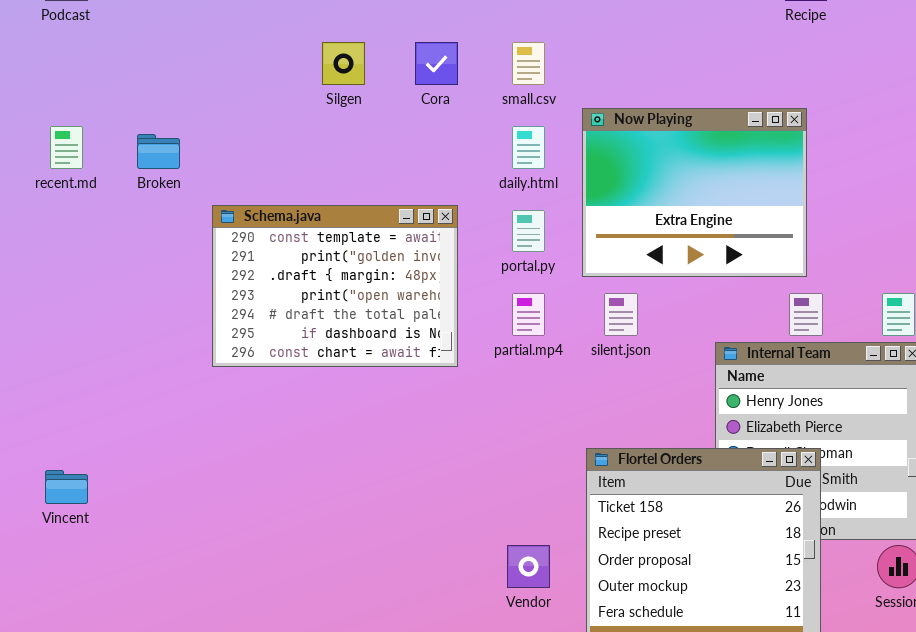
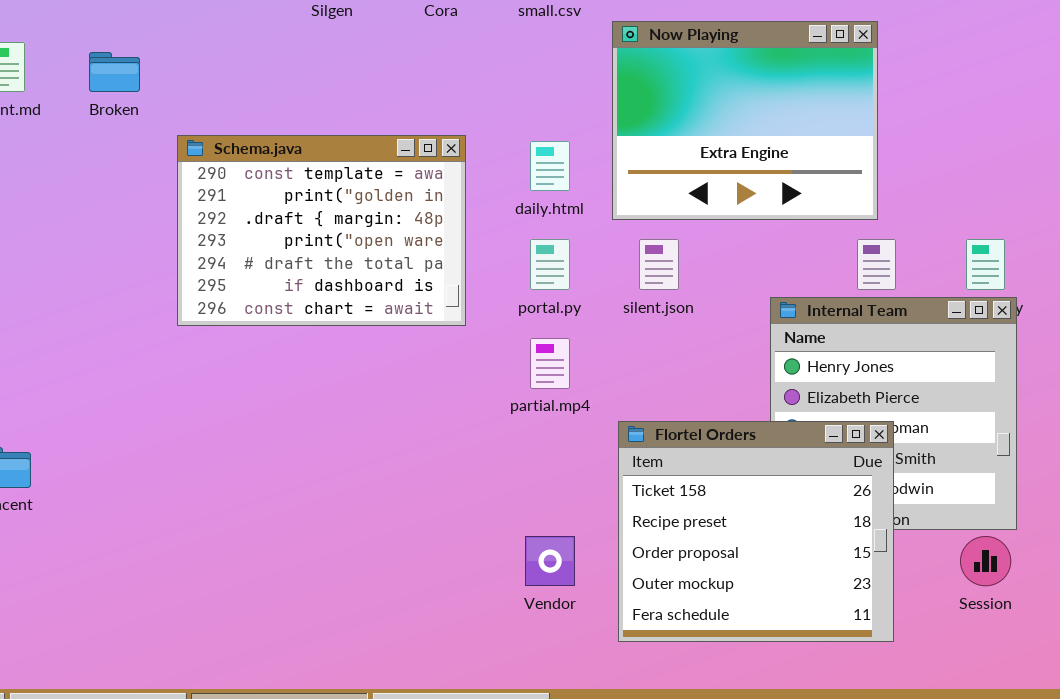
daily.html: [512,126,545,169] -> [530,141,570,191], moved
portal.py: [512,210,545,252] -> [530,239,570,290], moved
partial.mp4: [512,293,545,336] -> [530,338,570,389], moved

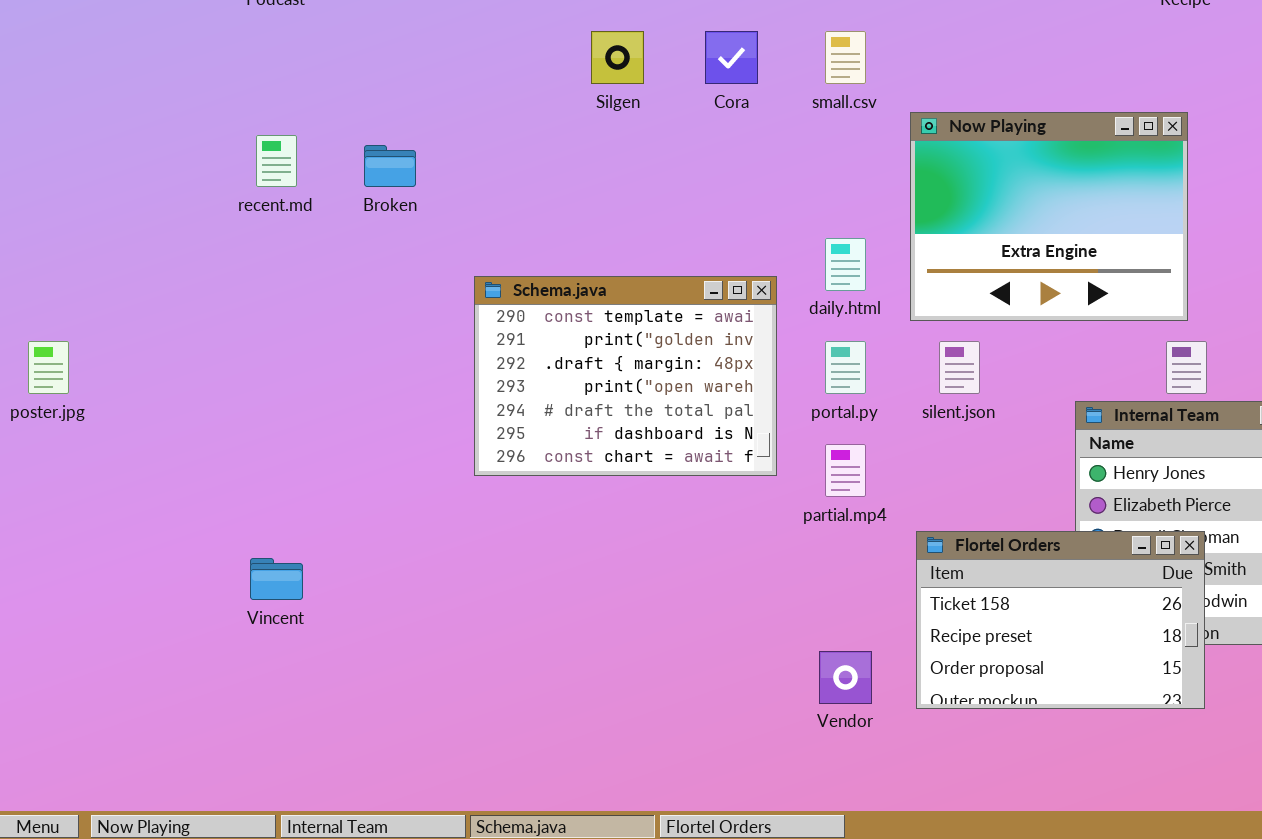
Schema.java: [177,135,466,326] -> [474,276,777,476], moved
Flortel Orders: [618,421,894,642] -> [916,531,1205,709], resized

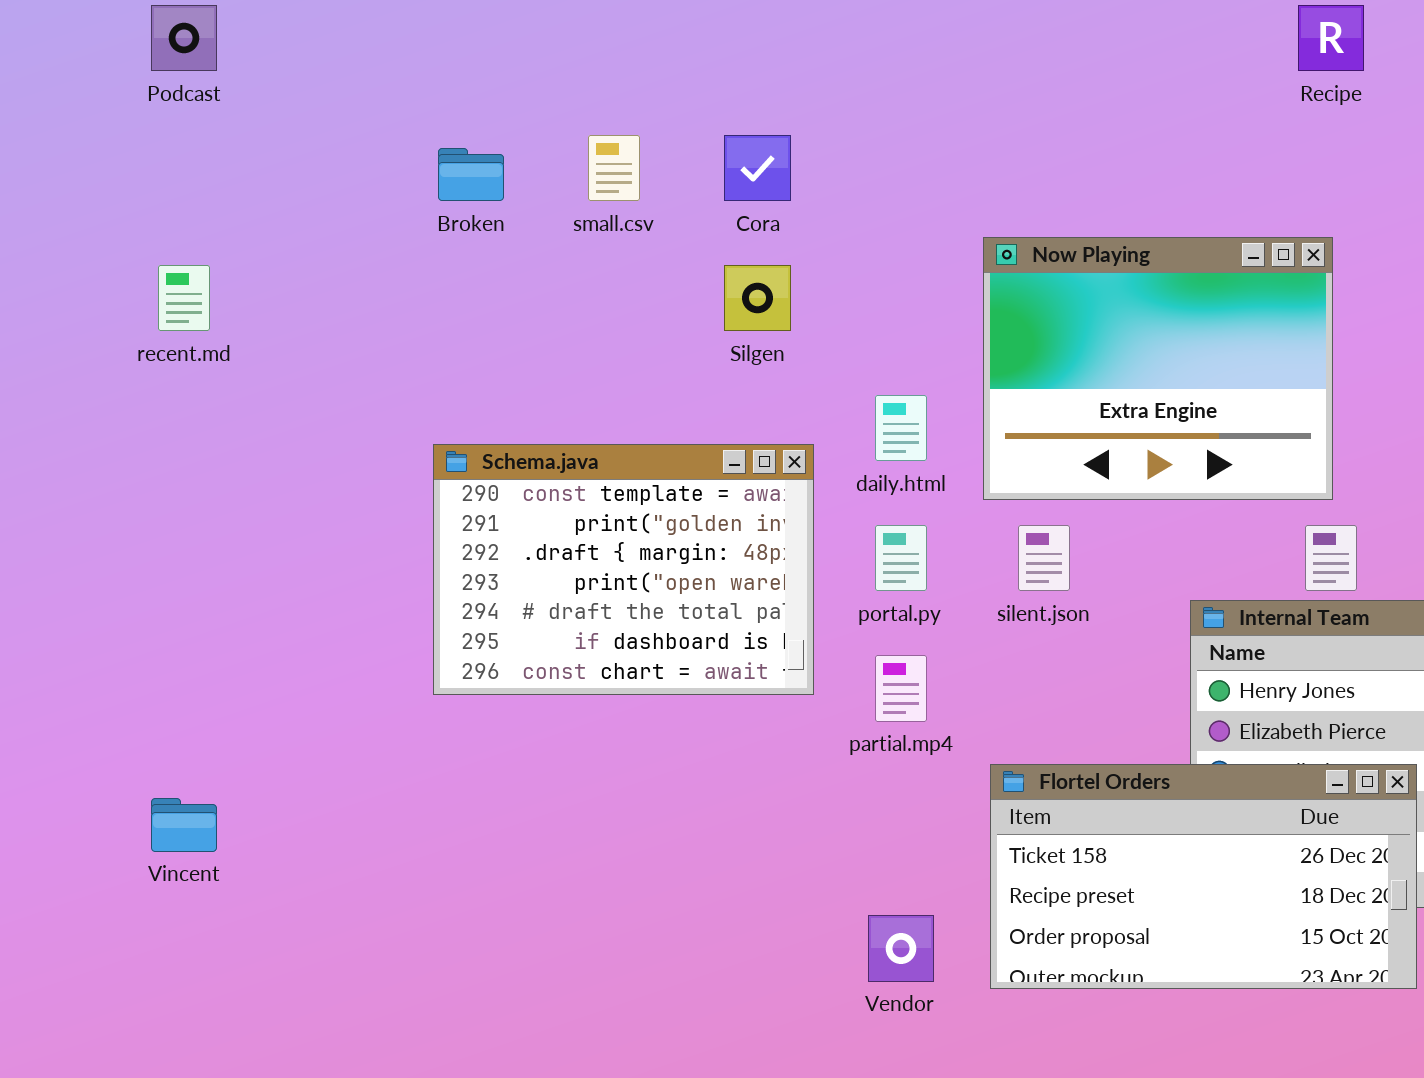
Silgen: [591,31,644,84] -> [724,265,791,331], moved
small.csv: [825,31,866,84] -> [588,135,640,201], moved
Broken: [364,145,416,187] -> [438,148,504,201], moved
Flortel Orders: [916,531,1205,709] -> [990,764,1417,989], resized

